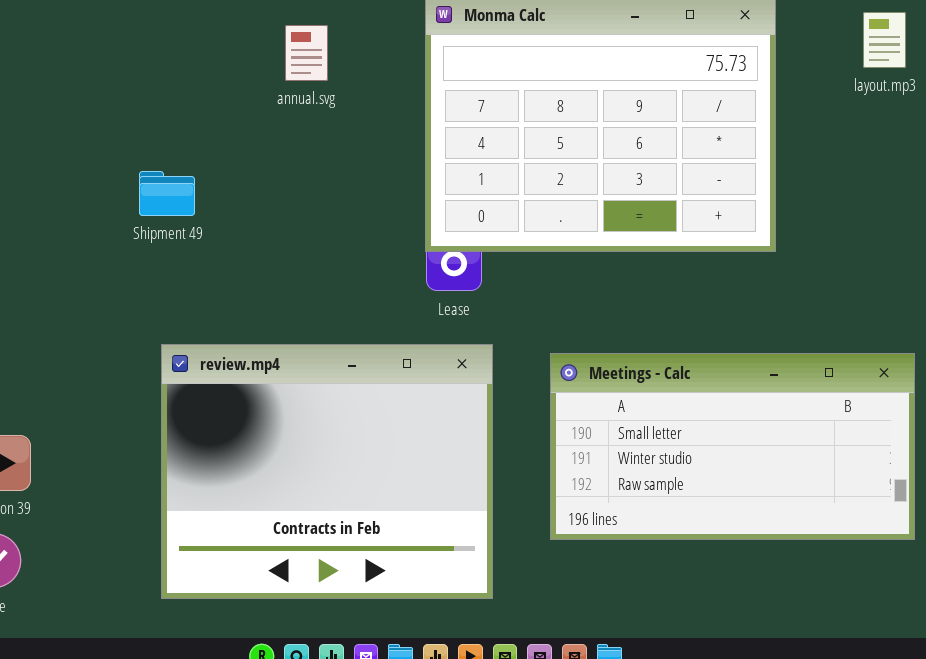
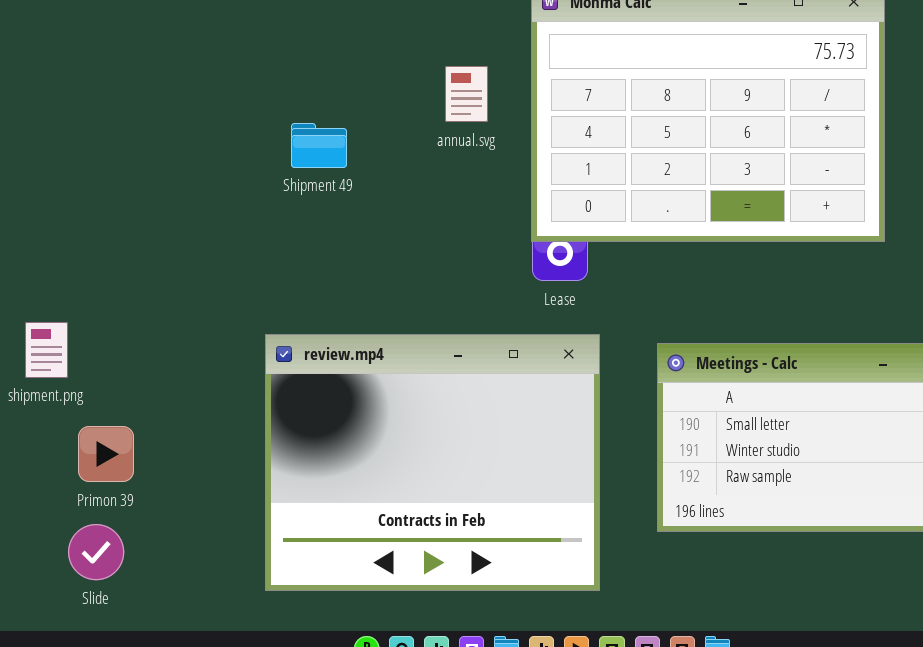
annual.svg: [285,25,328,81] -> [445,66,488,122], moved
Shipment 49: [139,171,195,216] -> [291,123,347,168], moved

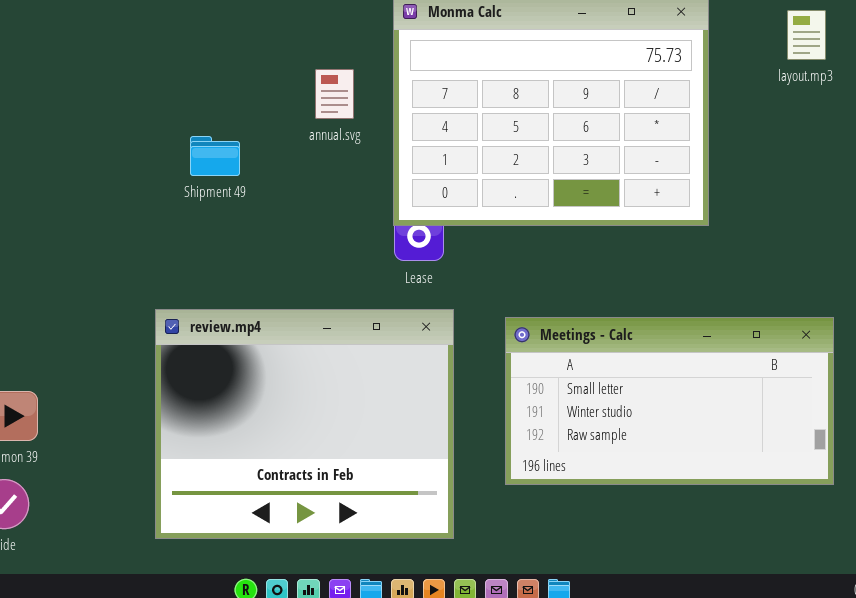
Shipment 49: [291,123,347,168] -> [190,136,240,176], moved

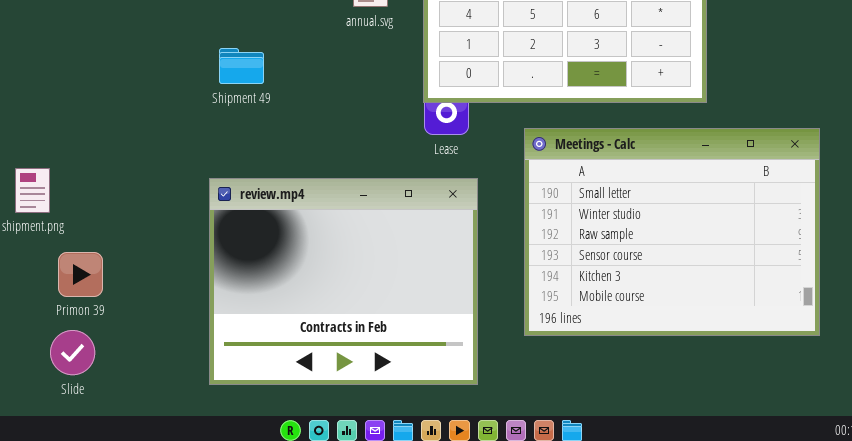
Shipment 49: [190,136,240,176] -> [219,48,264,84], moved
Meetings - Calc: [505,317,834,485] -> [524,128,820,336], resized

